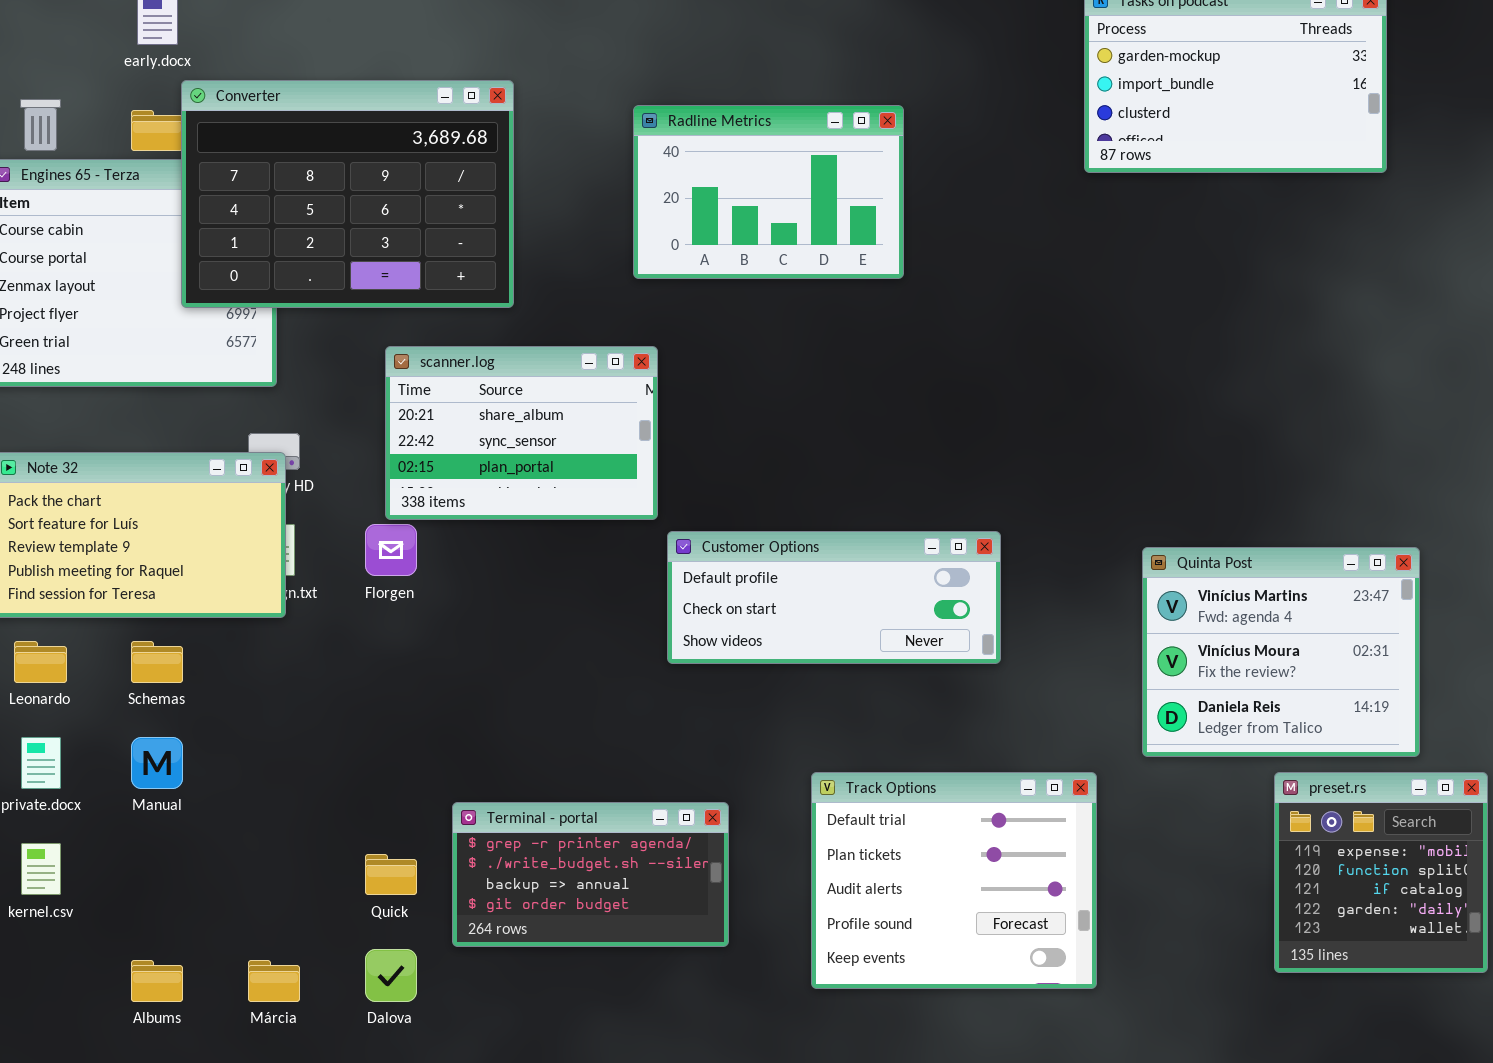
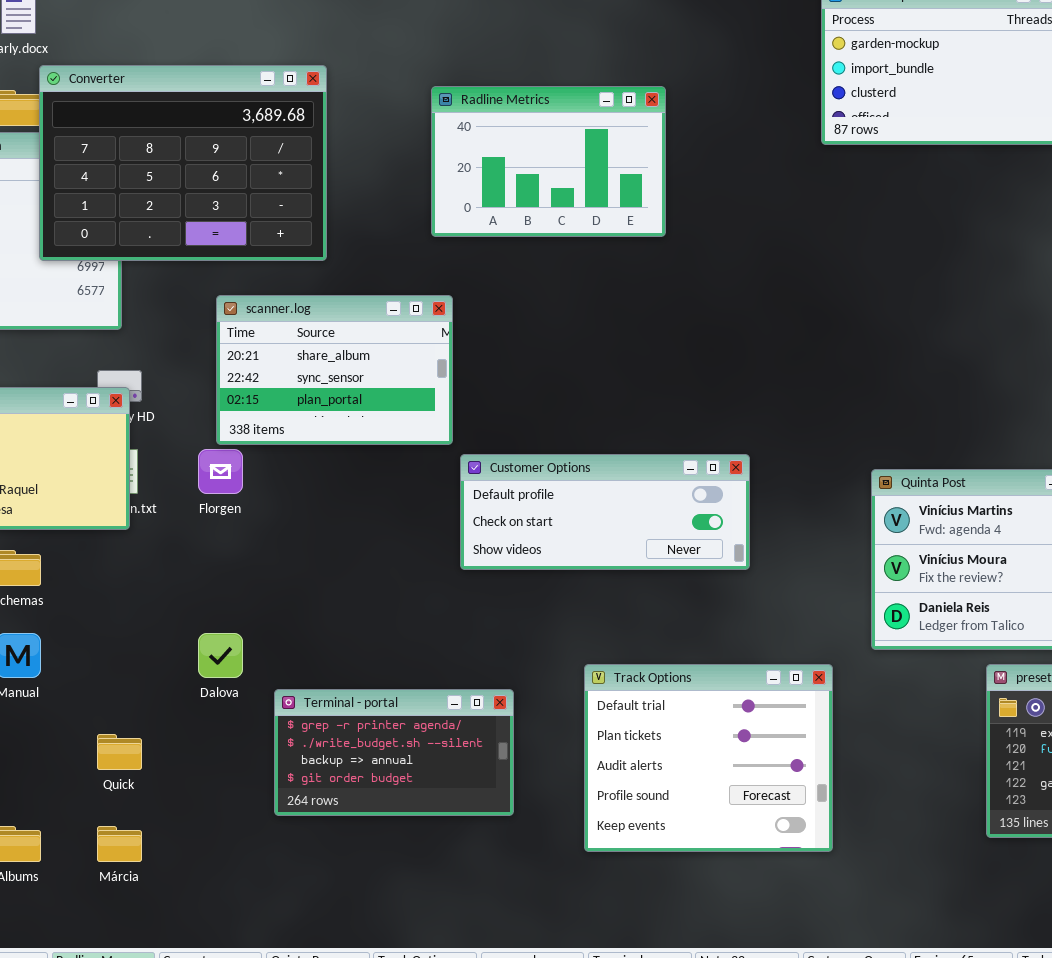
Quick: [365,854,417,895] -> [97,734,142,770], moved
Dalova: [365,949,417,1002] -> [198,633,243,678], moved

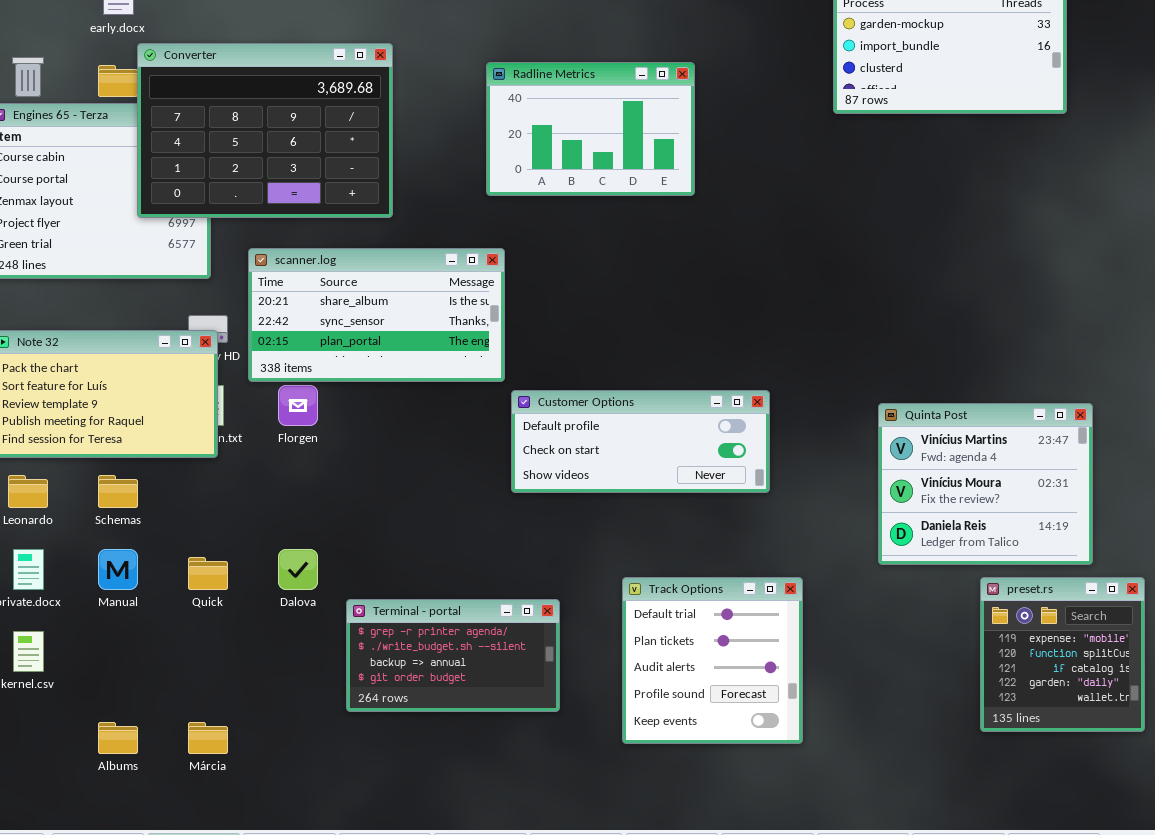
scanner.log: [216,295,453,445] -> [248,248,505,382], resized
Track Options: [584,664,833,852] -> [622,577,803,744], resized
Quick: [97,734,142,770] -> [188,557,228,590], moved

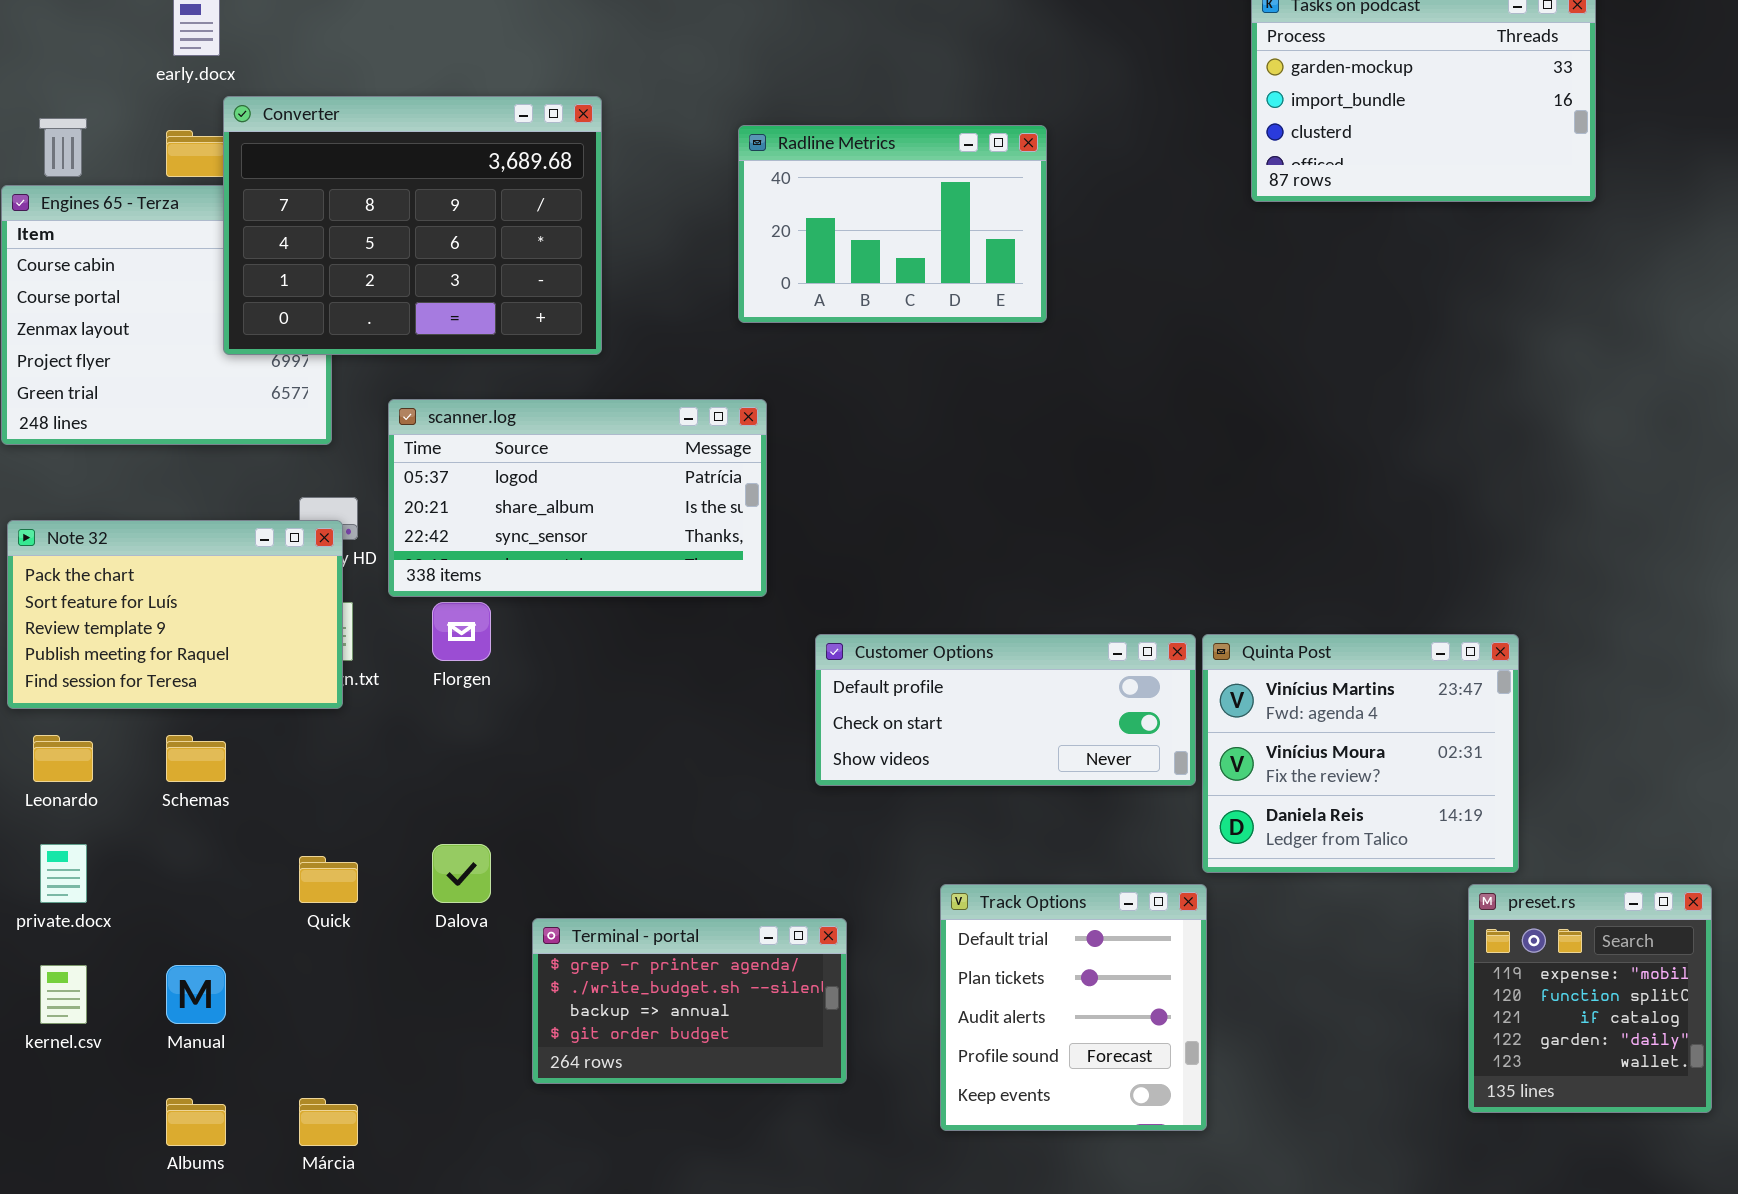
scanner.log: [248,248,505,382] -> [388,399,767,597], scrolled up 1 row
Customer Options: [511,390,770,493] -> [815,634,1196,786], moved
Quinta Post: [878,403,1093,565] -> [1202,634,1519,873], moved
Manual: [98,549,138,590] -> [166,965,226,1024], moved

